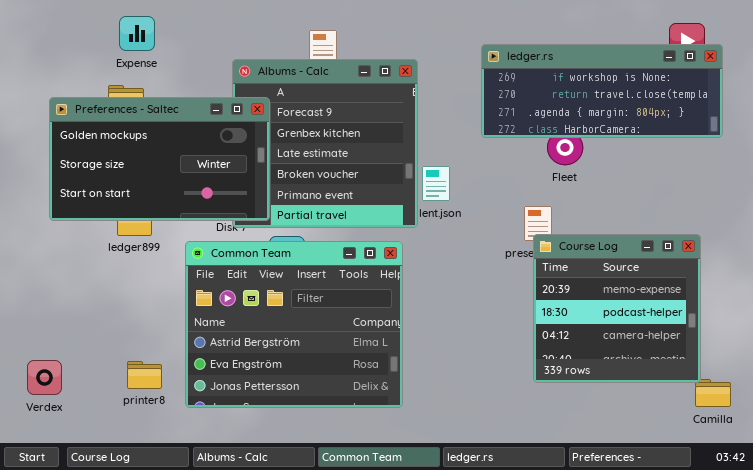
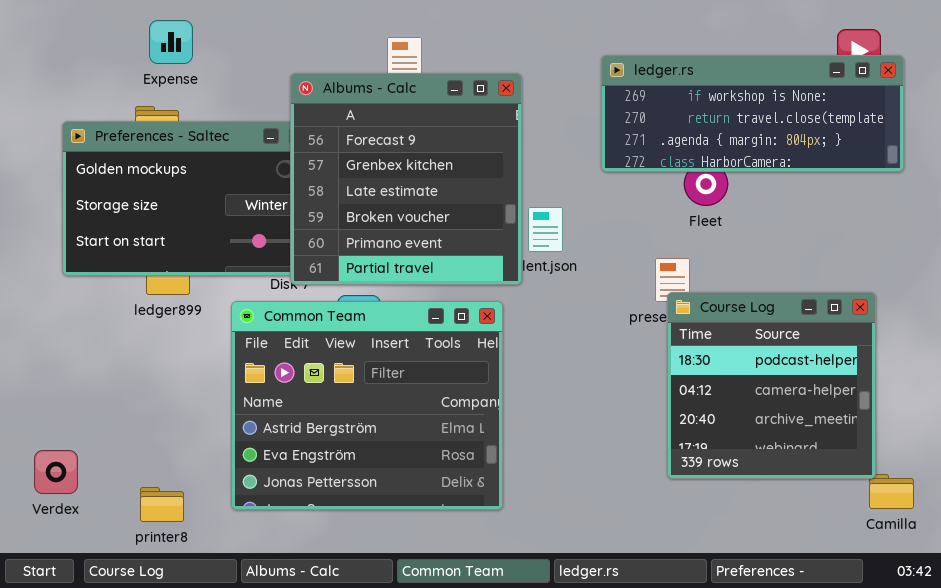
Albums - Calc: [232,59,418,228] -> [290,73,522,285], raised
Course Log: [533,234,701,383] -> [667,292,876,479], scrolled down 1 row
printer8: [127,361,162,389] -> [140,487,184,522], moved

